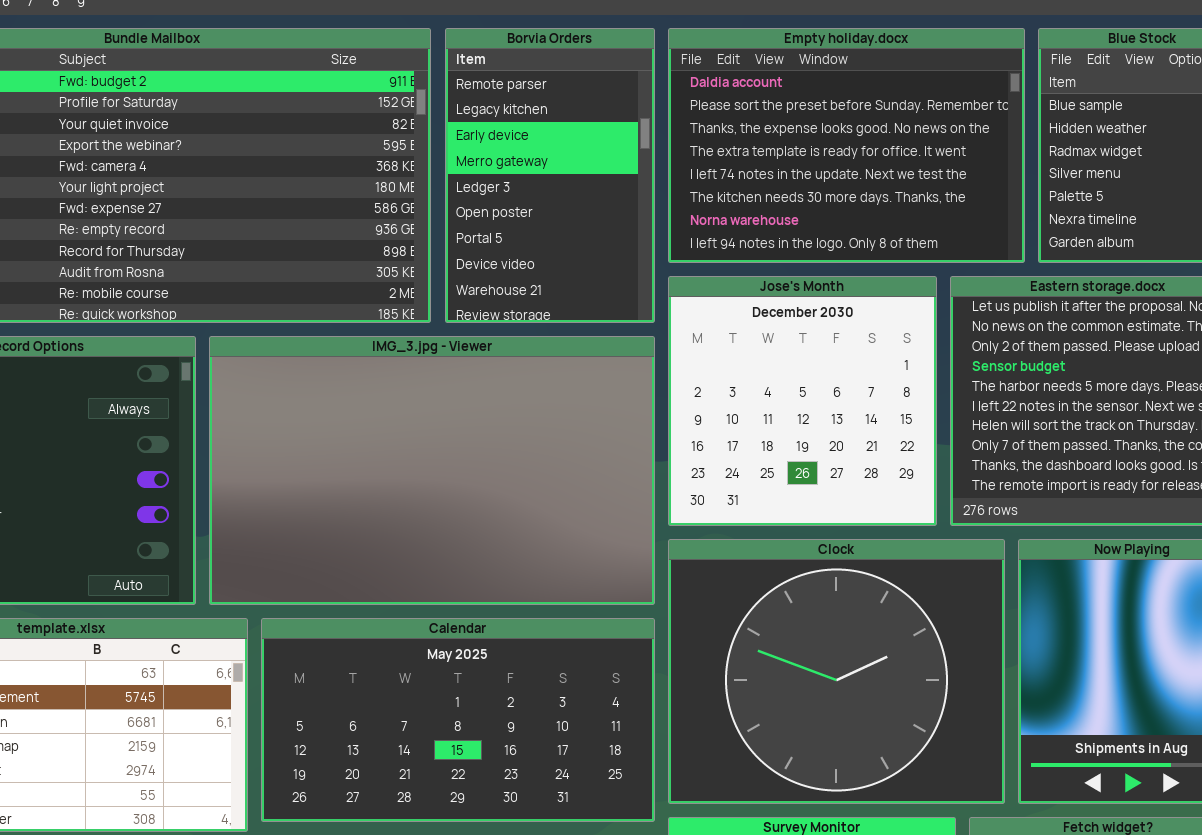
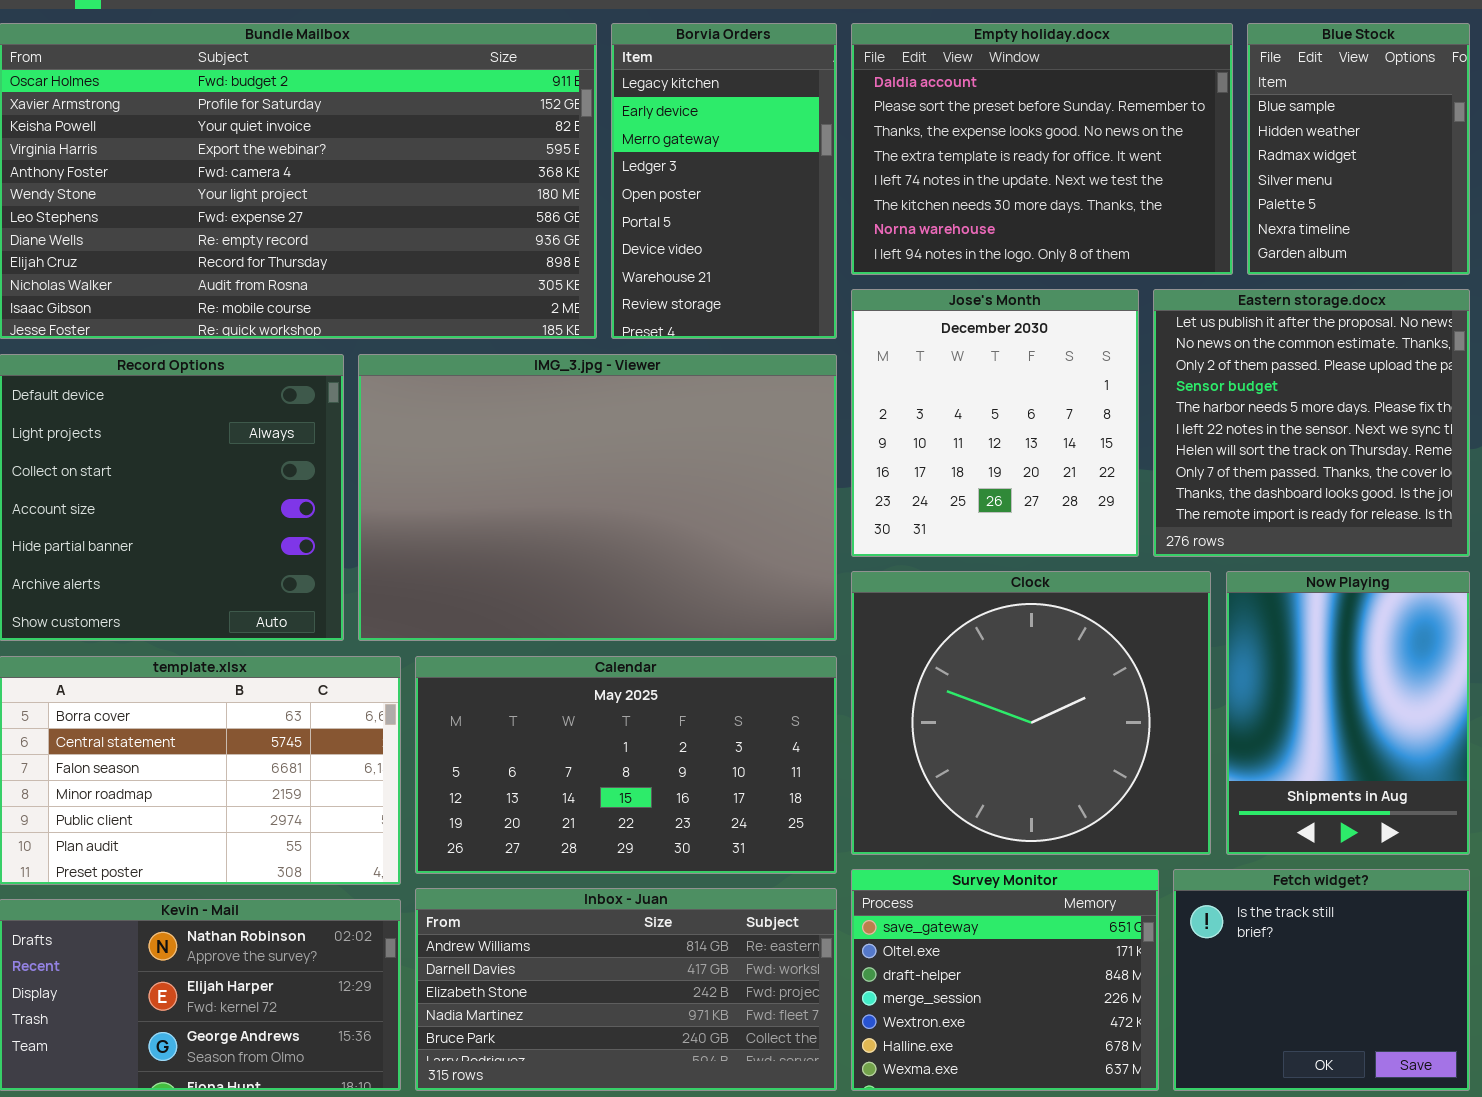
Borvia Orders: [445,28,655,323] -> [611,23,837,339], scrolled down 1 row

